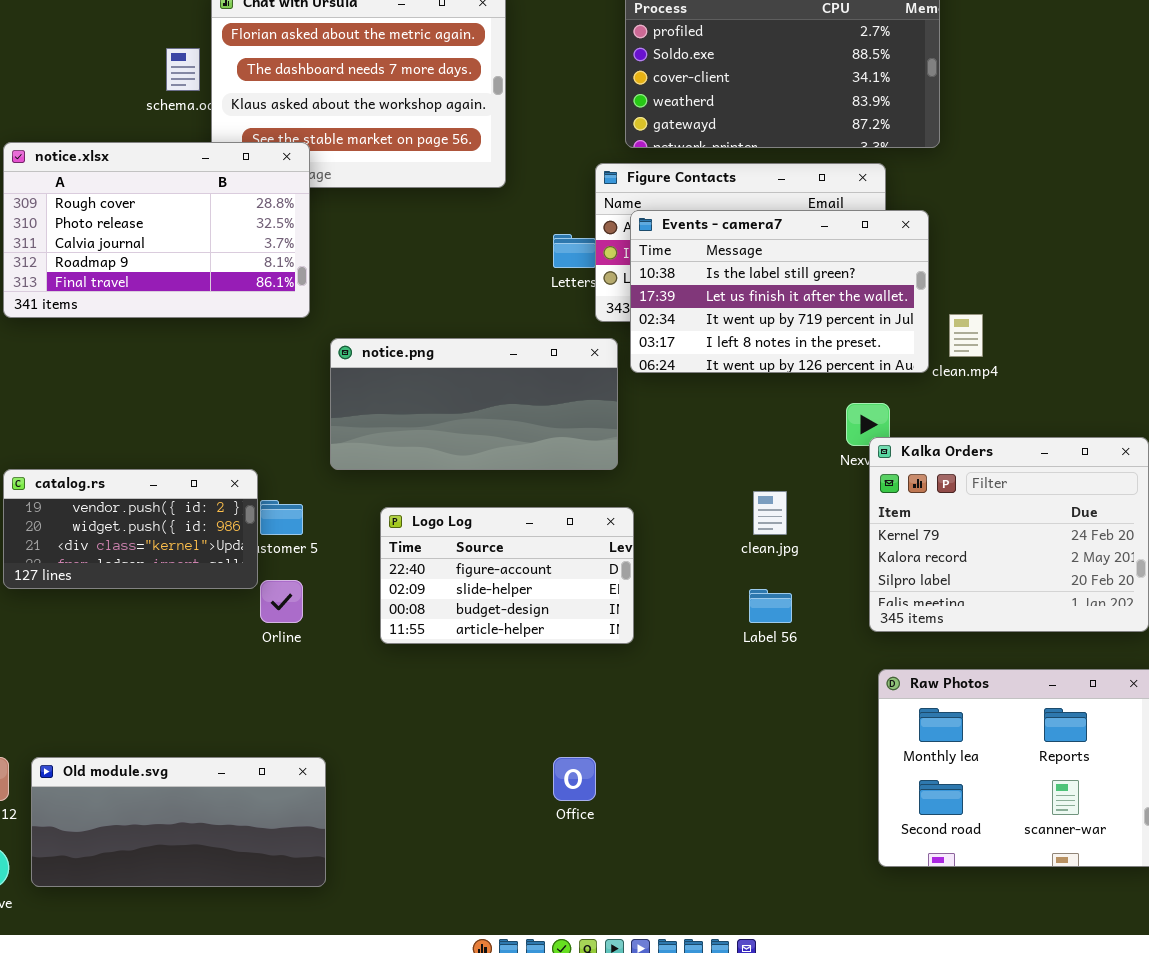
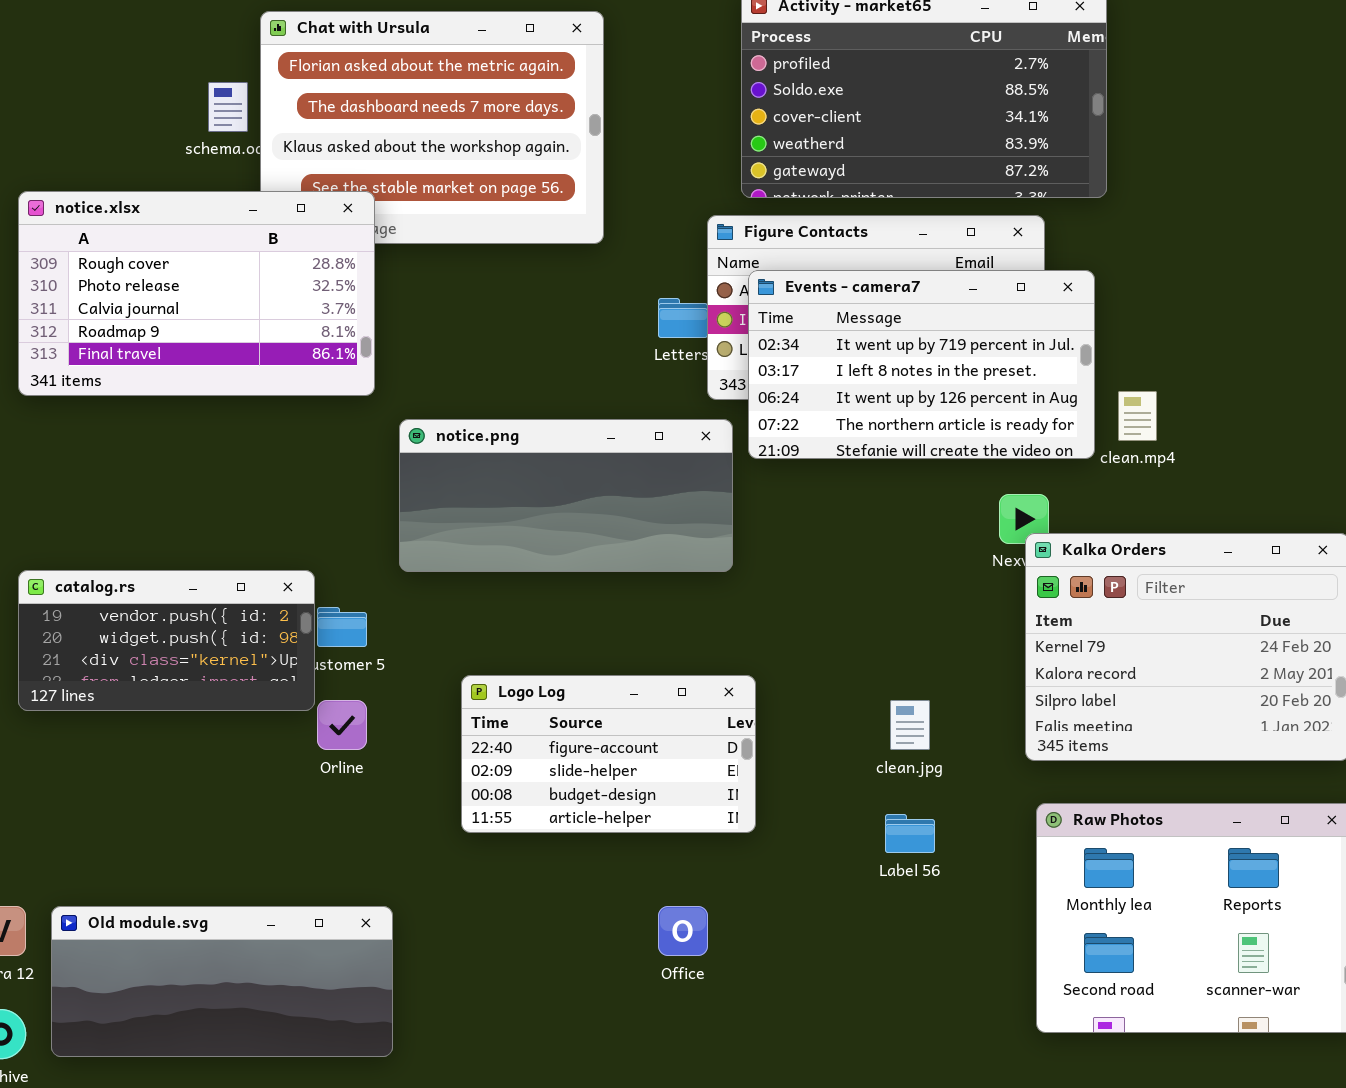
Events - camera7: [630,210,929,373] -> [748,270,1095,459], scrolled down 2 rows
clean.jpg: [753,491,787,535] -> [890,700,930,750], moved
Logo Log: [380,507,634,644] -> [461,675,756,833], moved
Label 56: [749,589,792,623] -> [885,814,935,853], moved

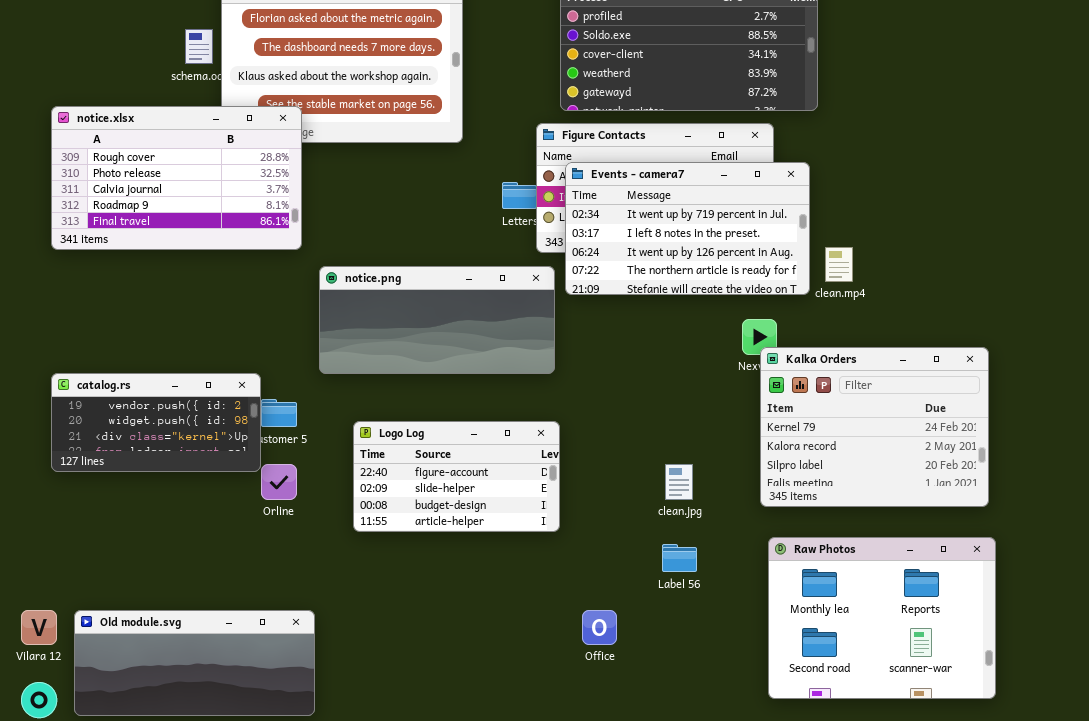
Logo Log: [461,675,756,833] -> [353,421,560,532], moved
Office: [658,906,708,956] -> [582,610,617,645], moved

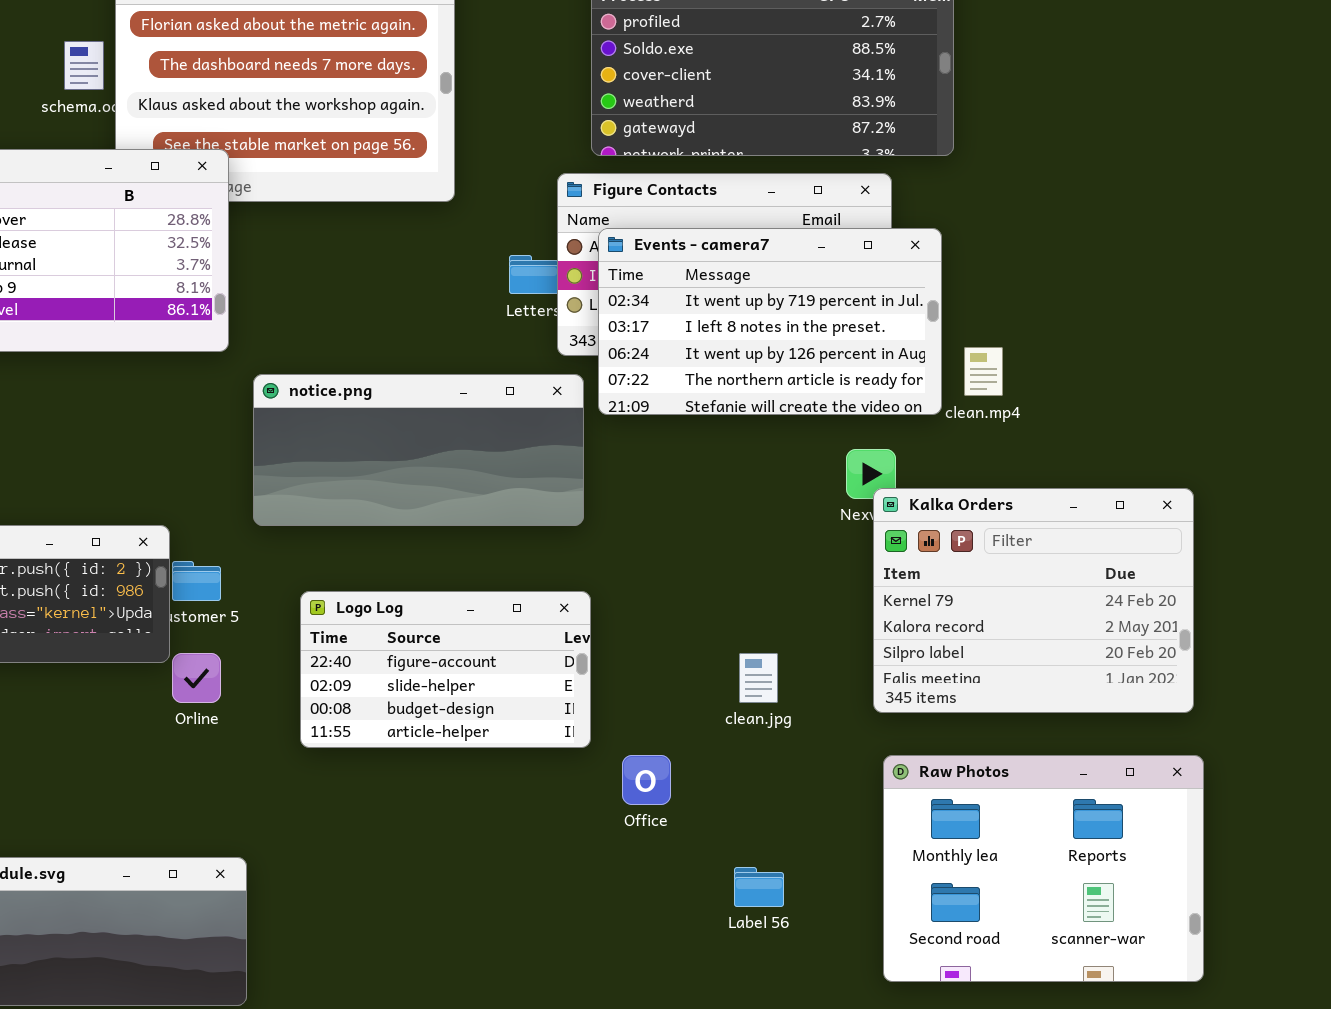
Label 56: [662,544,697,572] -> [734,867,784,907], moved
Office: [582,610,617,645] -> [622,755,671,805], moved

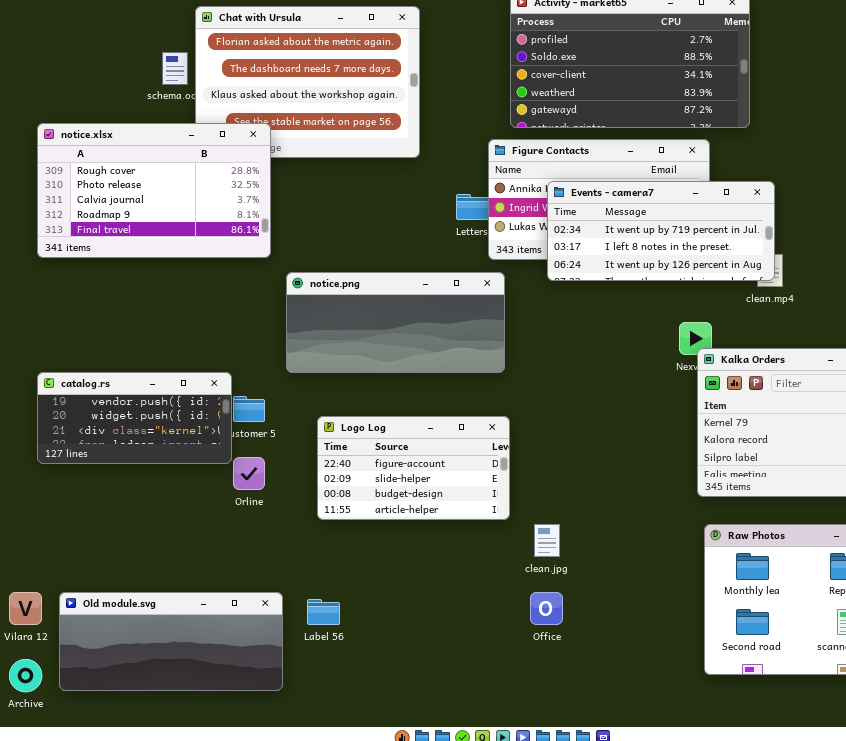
Events - camera7: [598,228,942,415] -> [547,181,775,281], moved, resized
clean.jpg: [739,653,778,703] -> [534,524,560,557], moved
Office: [622,755,671,805] -> [530,592,563,625], moved
Label 56: [734,867,784,907] -> [307,599,340,625], moved

